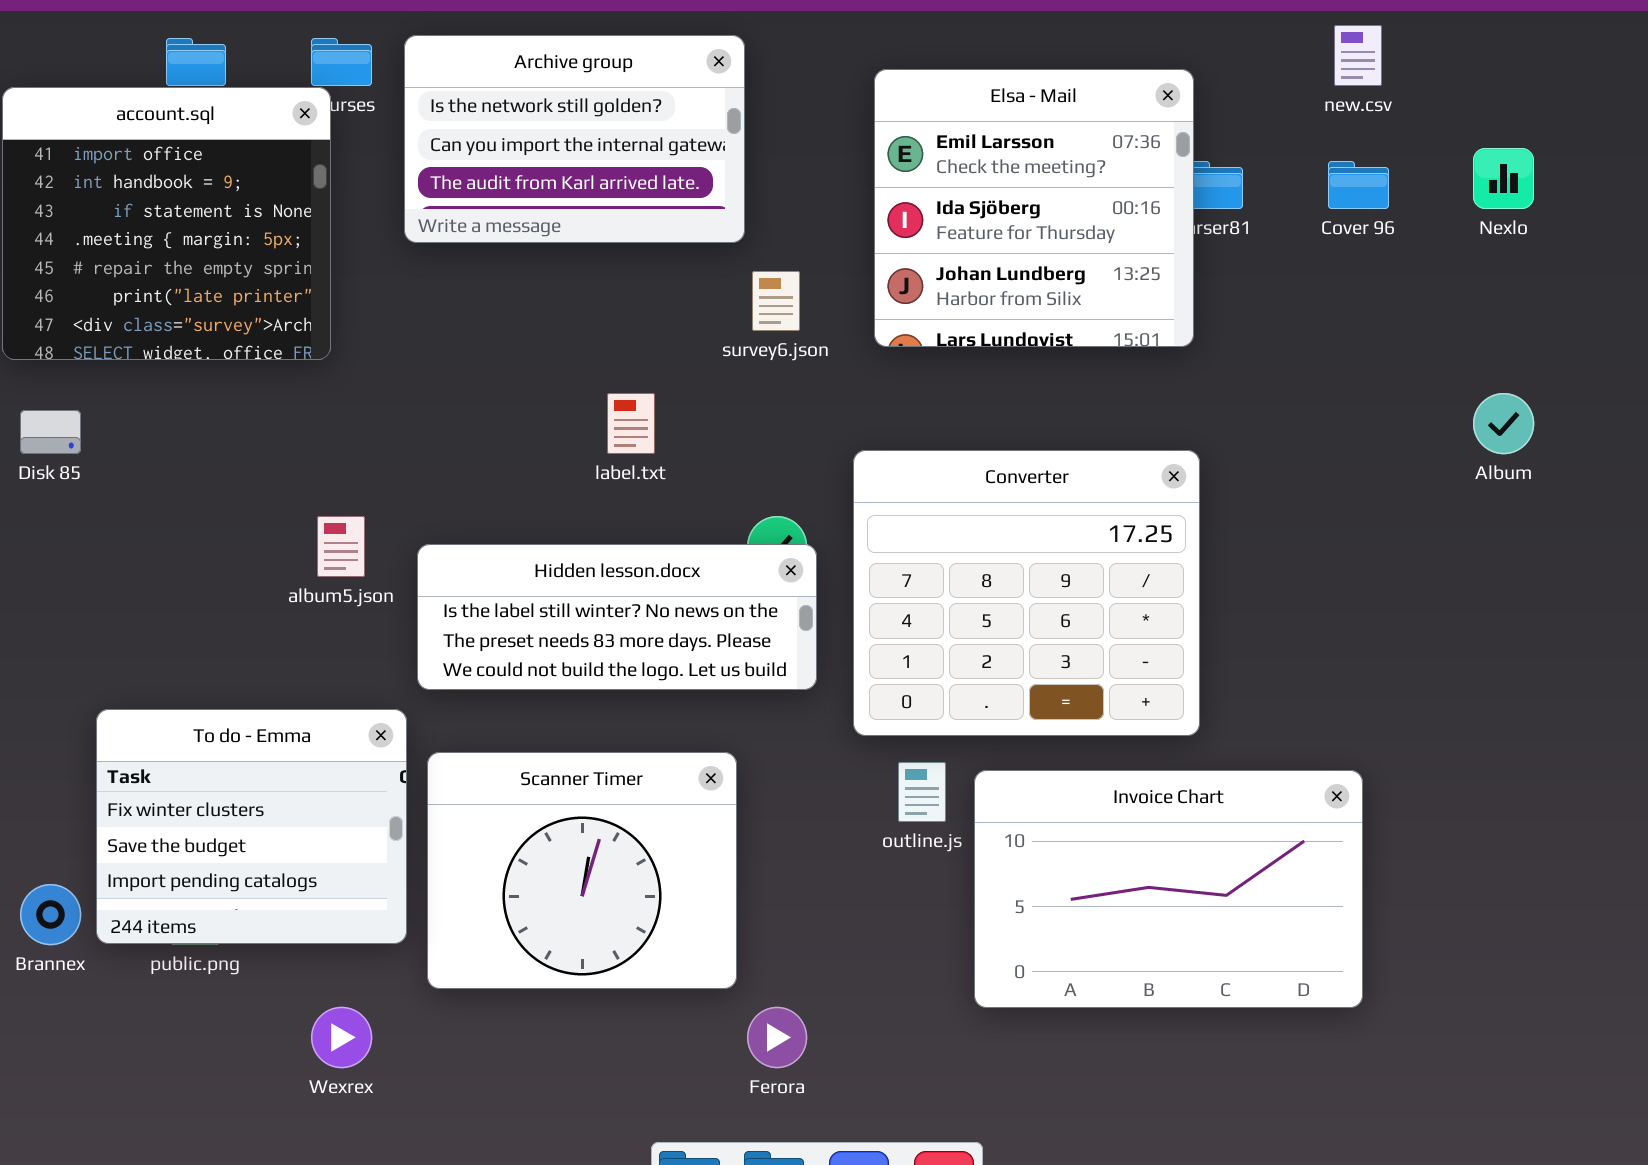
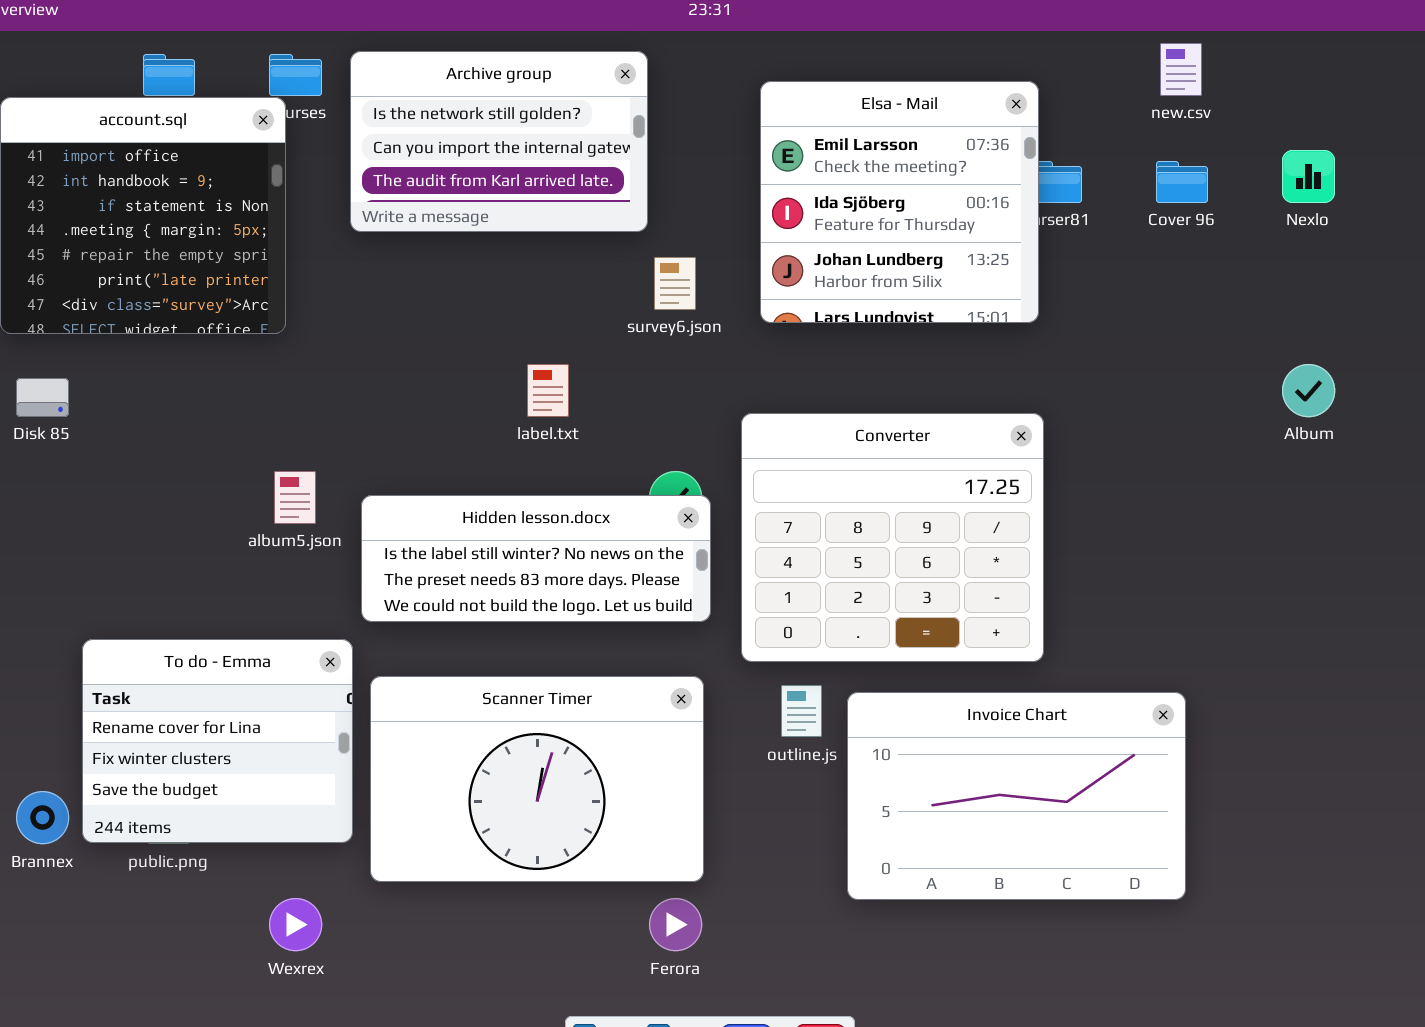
To do - Emma: [96,709,407,944] -> [82,639,353,843], scrolled up 1 row
Scanner Timer: [427,752,737,989] -> [370,676,704,882], resized

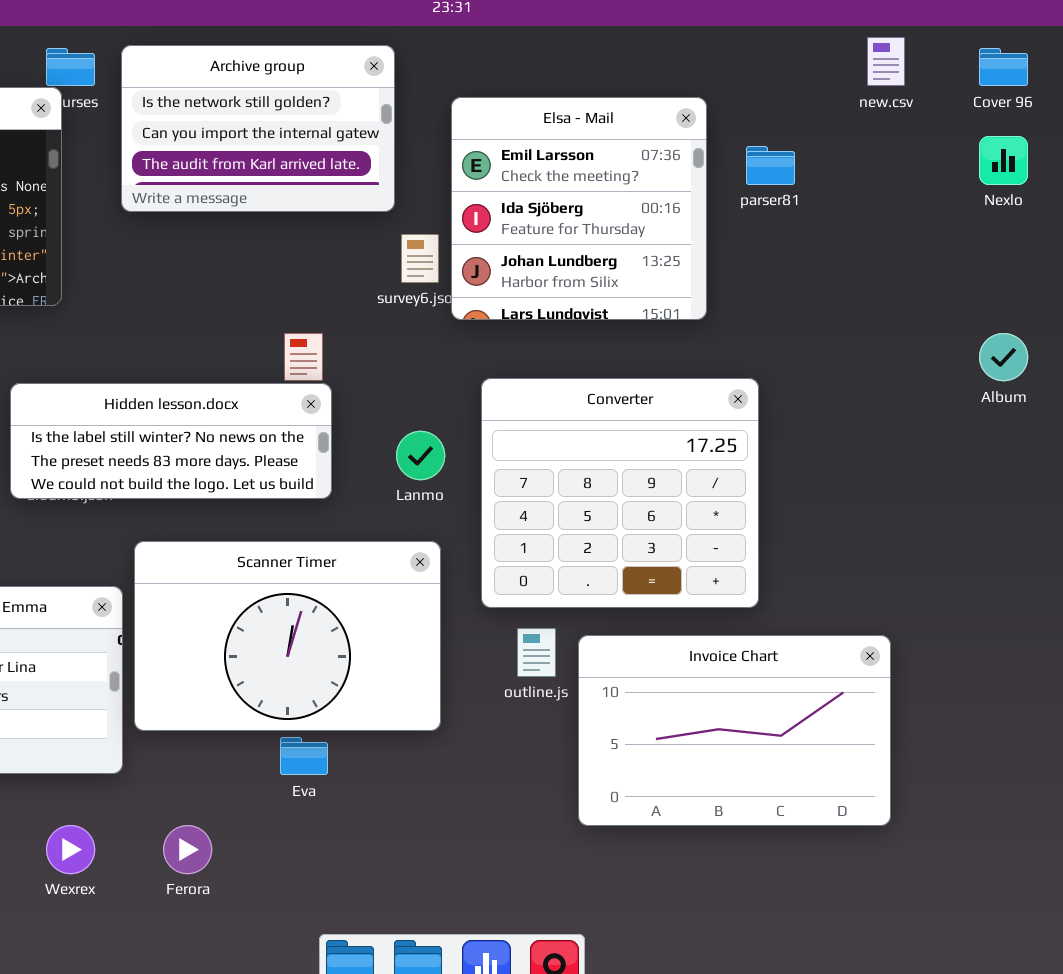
Elsa - Mail: [760,81,1039,323] -> [451,97,707,320], moved
Cover 96: [1156,161,1208,203] -> [979,48,1028,86], moved
Hidden lesson.docx: [361,495,711,622] -> [10,383,332,499], moved
Scanner Timer: [370,676,704,882] -> [134,541,441,731], moved
Ferora: [649,898,702,951] -> [163,825,212,874], moved

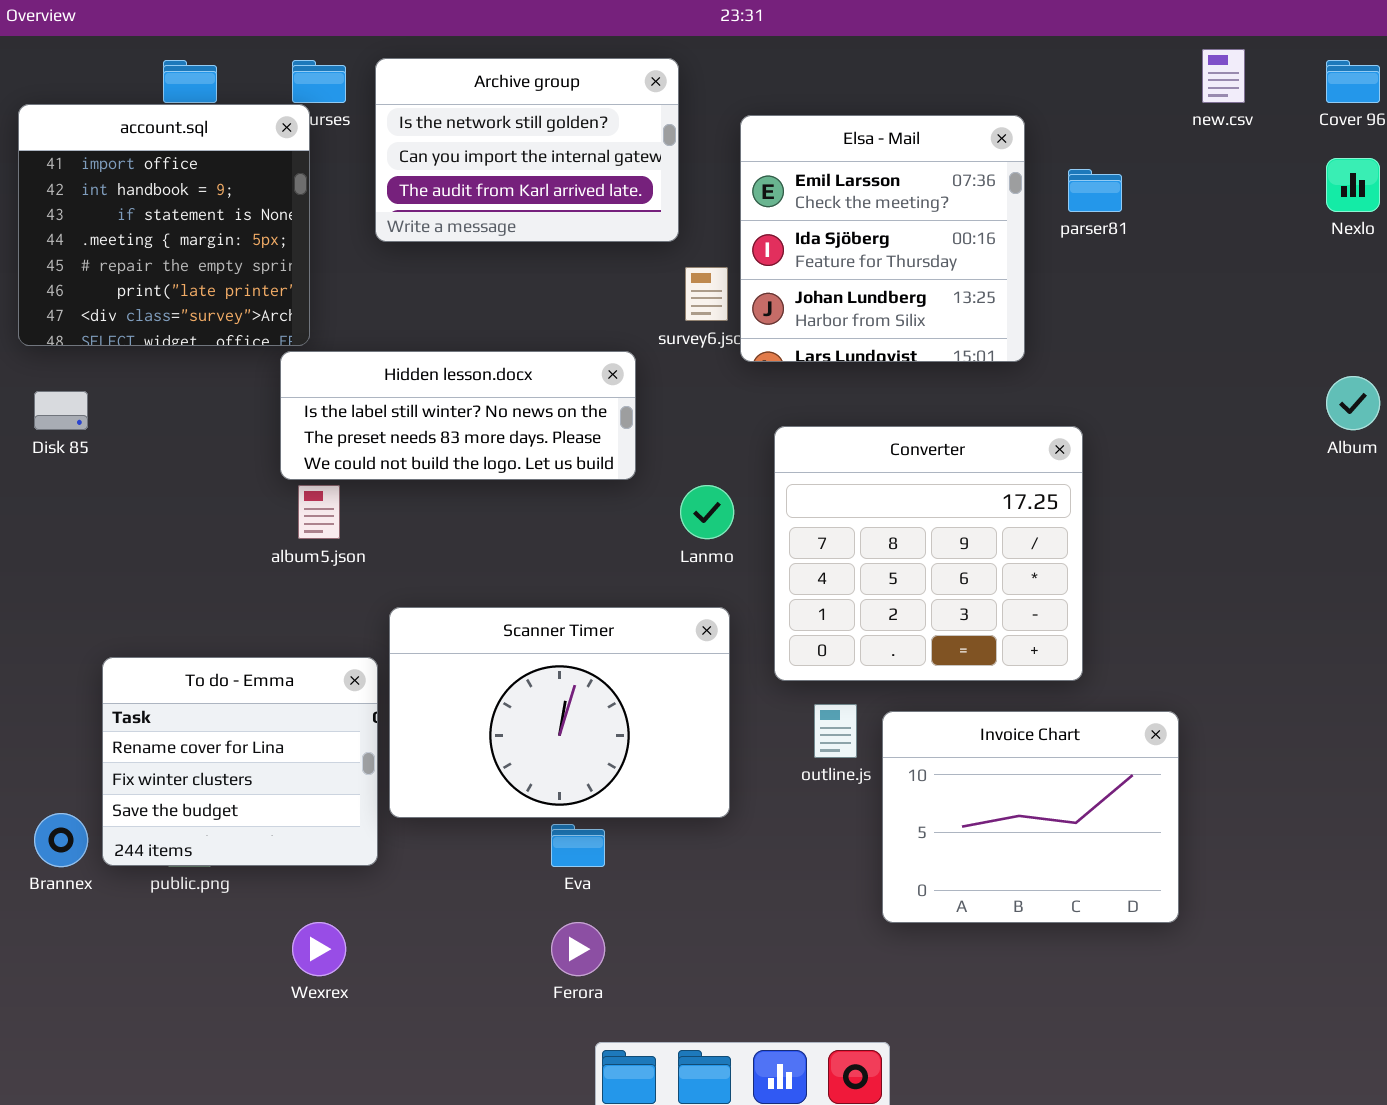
Hidden lesson.docx: [10,383,332,499] -> [280,351,636,480], moved
Invoice Chart: [578,635,891,826] -> [882,711,1179,923], resized
Ferora: [163,825,212,874] -> [551,922,605,976], moved

